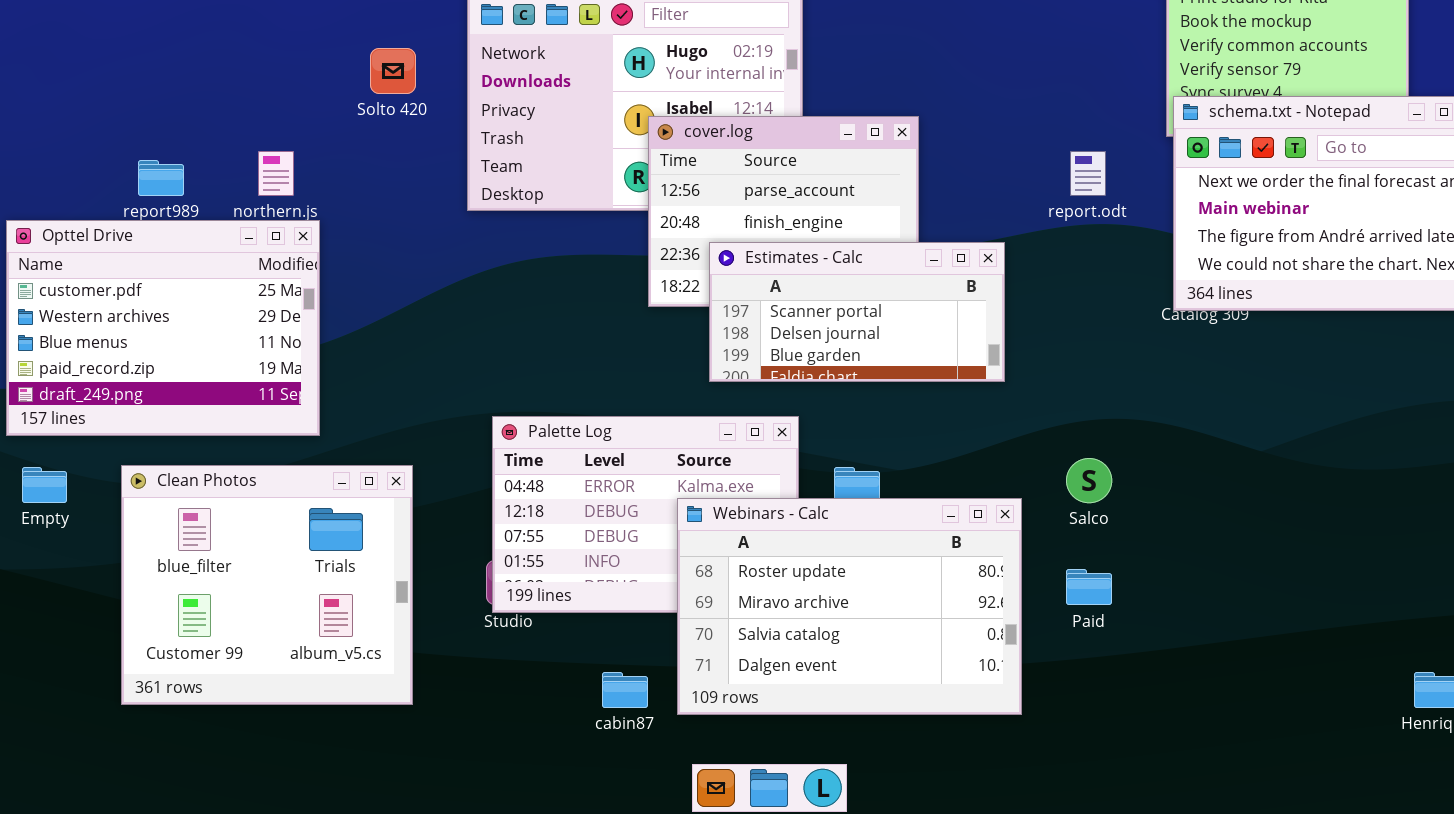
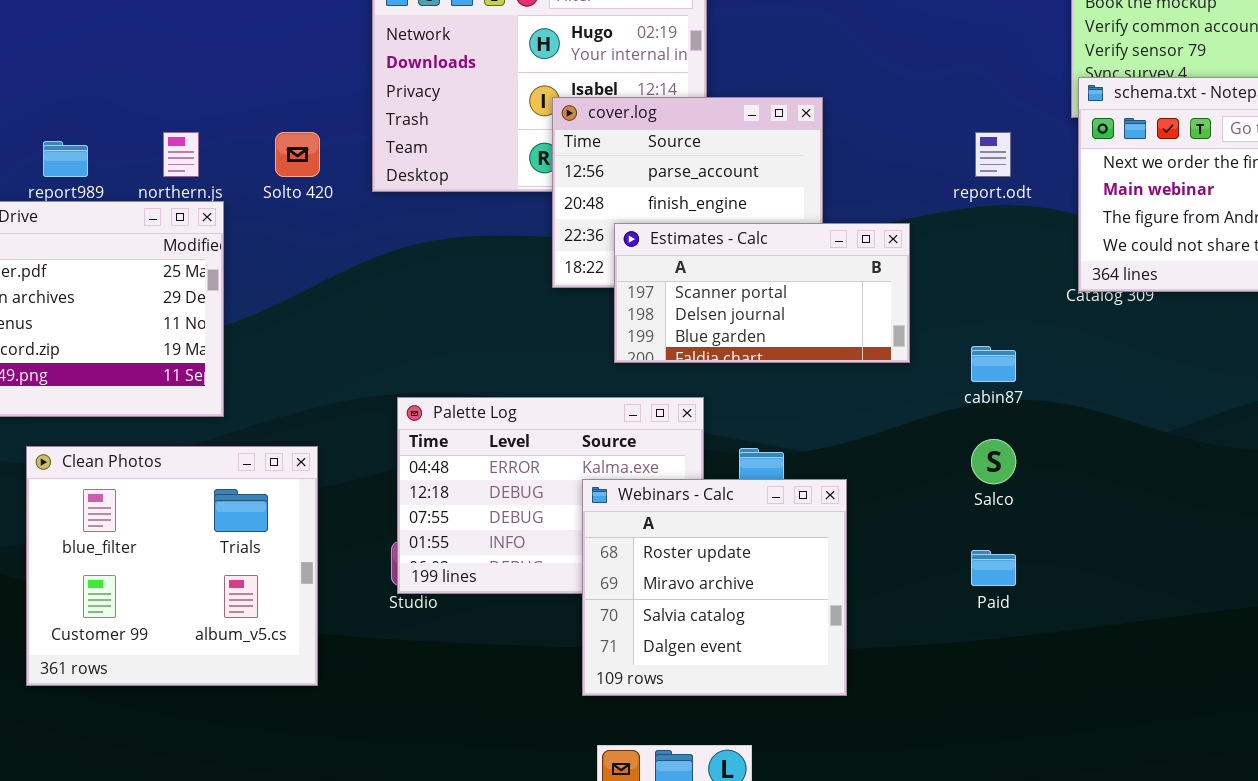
Solto 420: [370,48,416,94] -> [275,132,320,177], moved
Webinars - Calc: [677,498,1022,715] -> [582,479,847,696], resized
cabin87: [602,672,648,708] -> [971,346,1016,382], moved

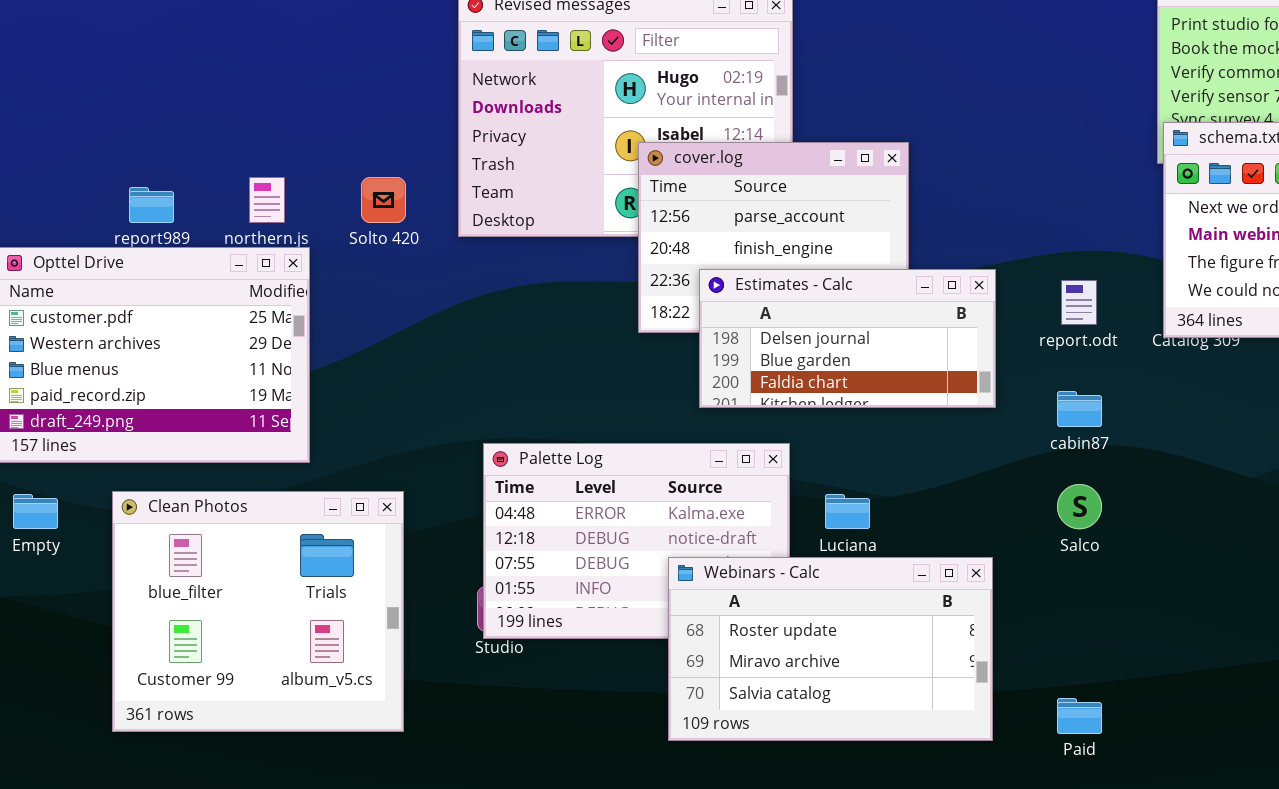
report.odt: [975,132,1011,177] -> [1061,280,1097,325], moved
Estimates - Calc: [614,223,910,363] -> [699,269,996,408], scrolled down 1 row
Webinars - Calc: [582,479,847,696] -> [668,557,993,741], resized
Paid: [971,550,1016,586] -> [1057,698,1102,734], moved

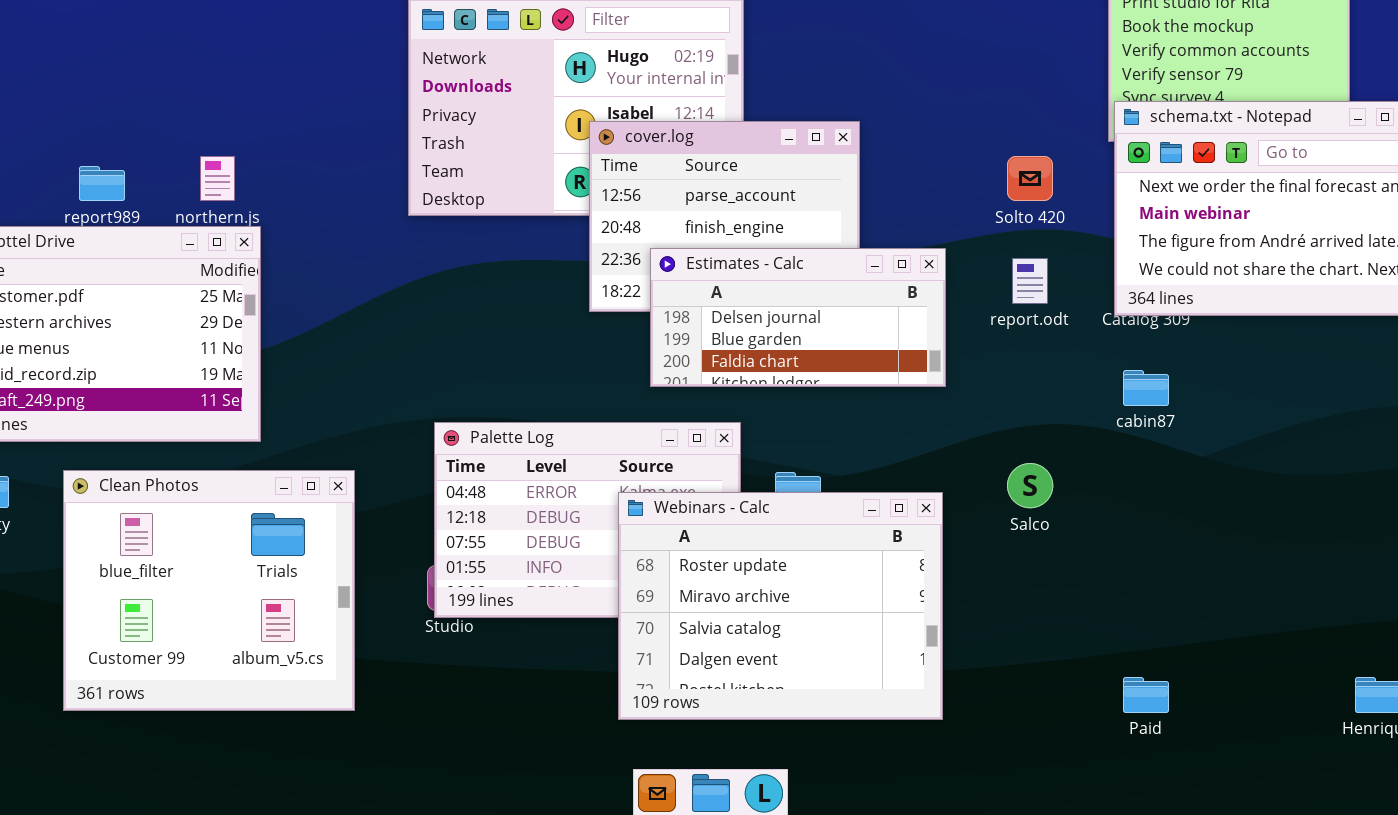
Solto 420: [361,177,406,223] -> [1007,156,1053,201], moved
cabin87: [1057,391,1102,427] -> [1123,370,1169,406], moved
Webinars - Calc: [668,557,993,741] -> [618,492,943,720], resized
Paid: [1057,698,1102,734] -> [1123,677,1169,713], moved

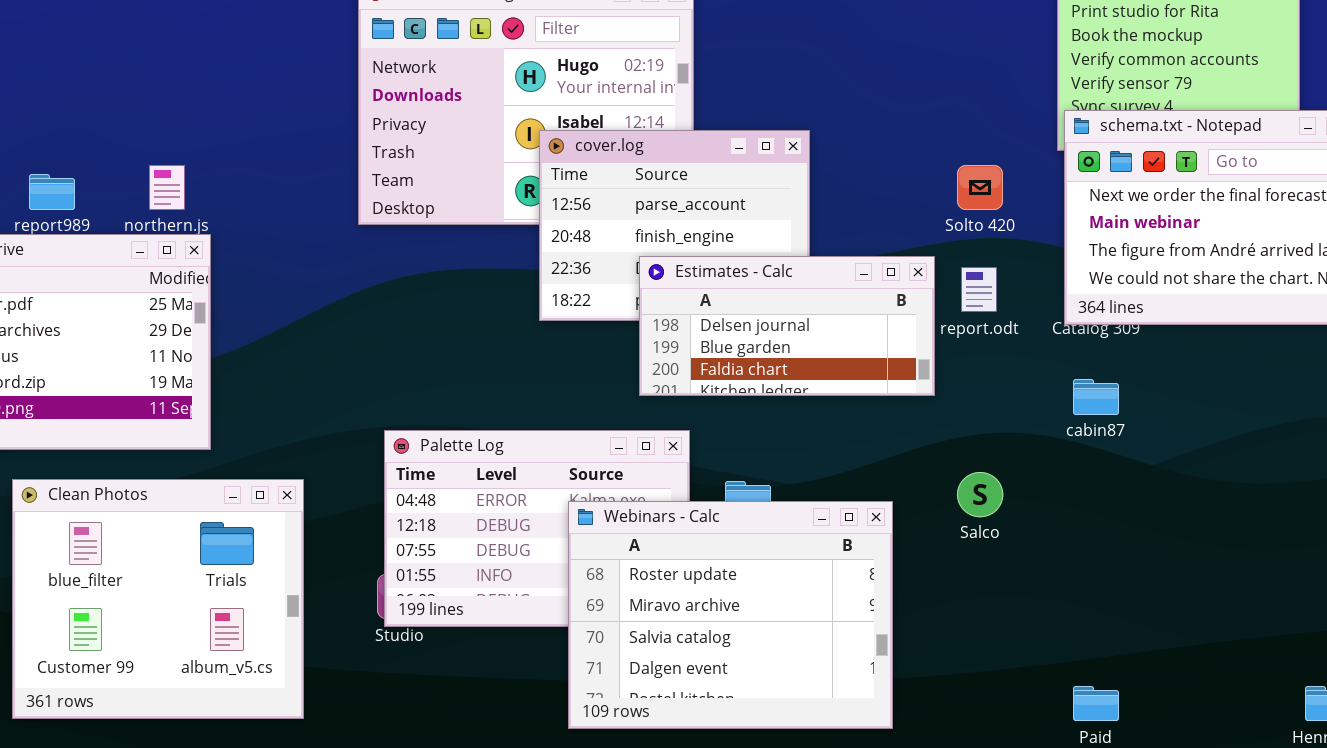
Estimates - Calc: [650,248,946,387] -> [639,256,935,396], moved

